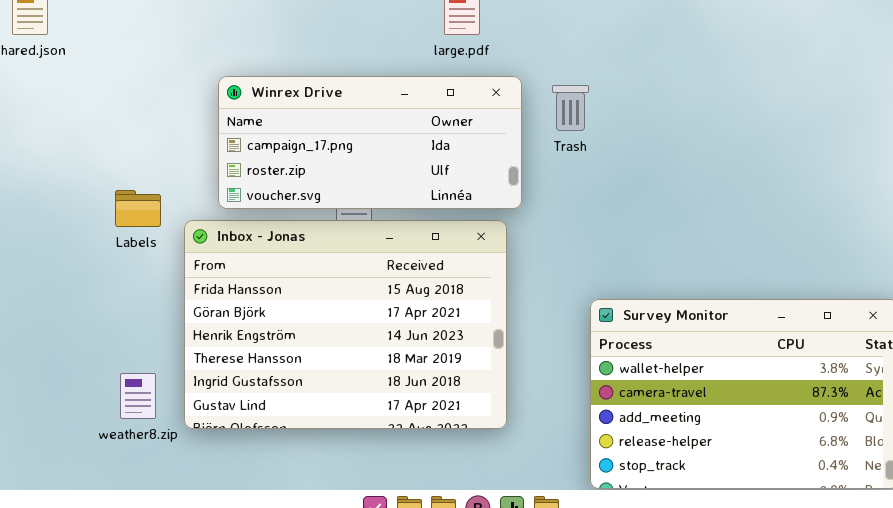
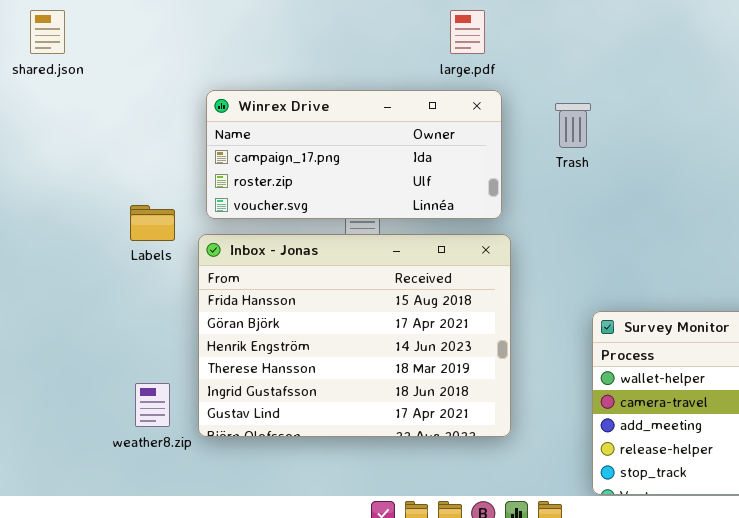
Winrex Drive: [218,76,522,209] -> [206,90,502,219], moved

